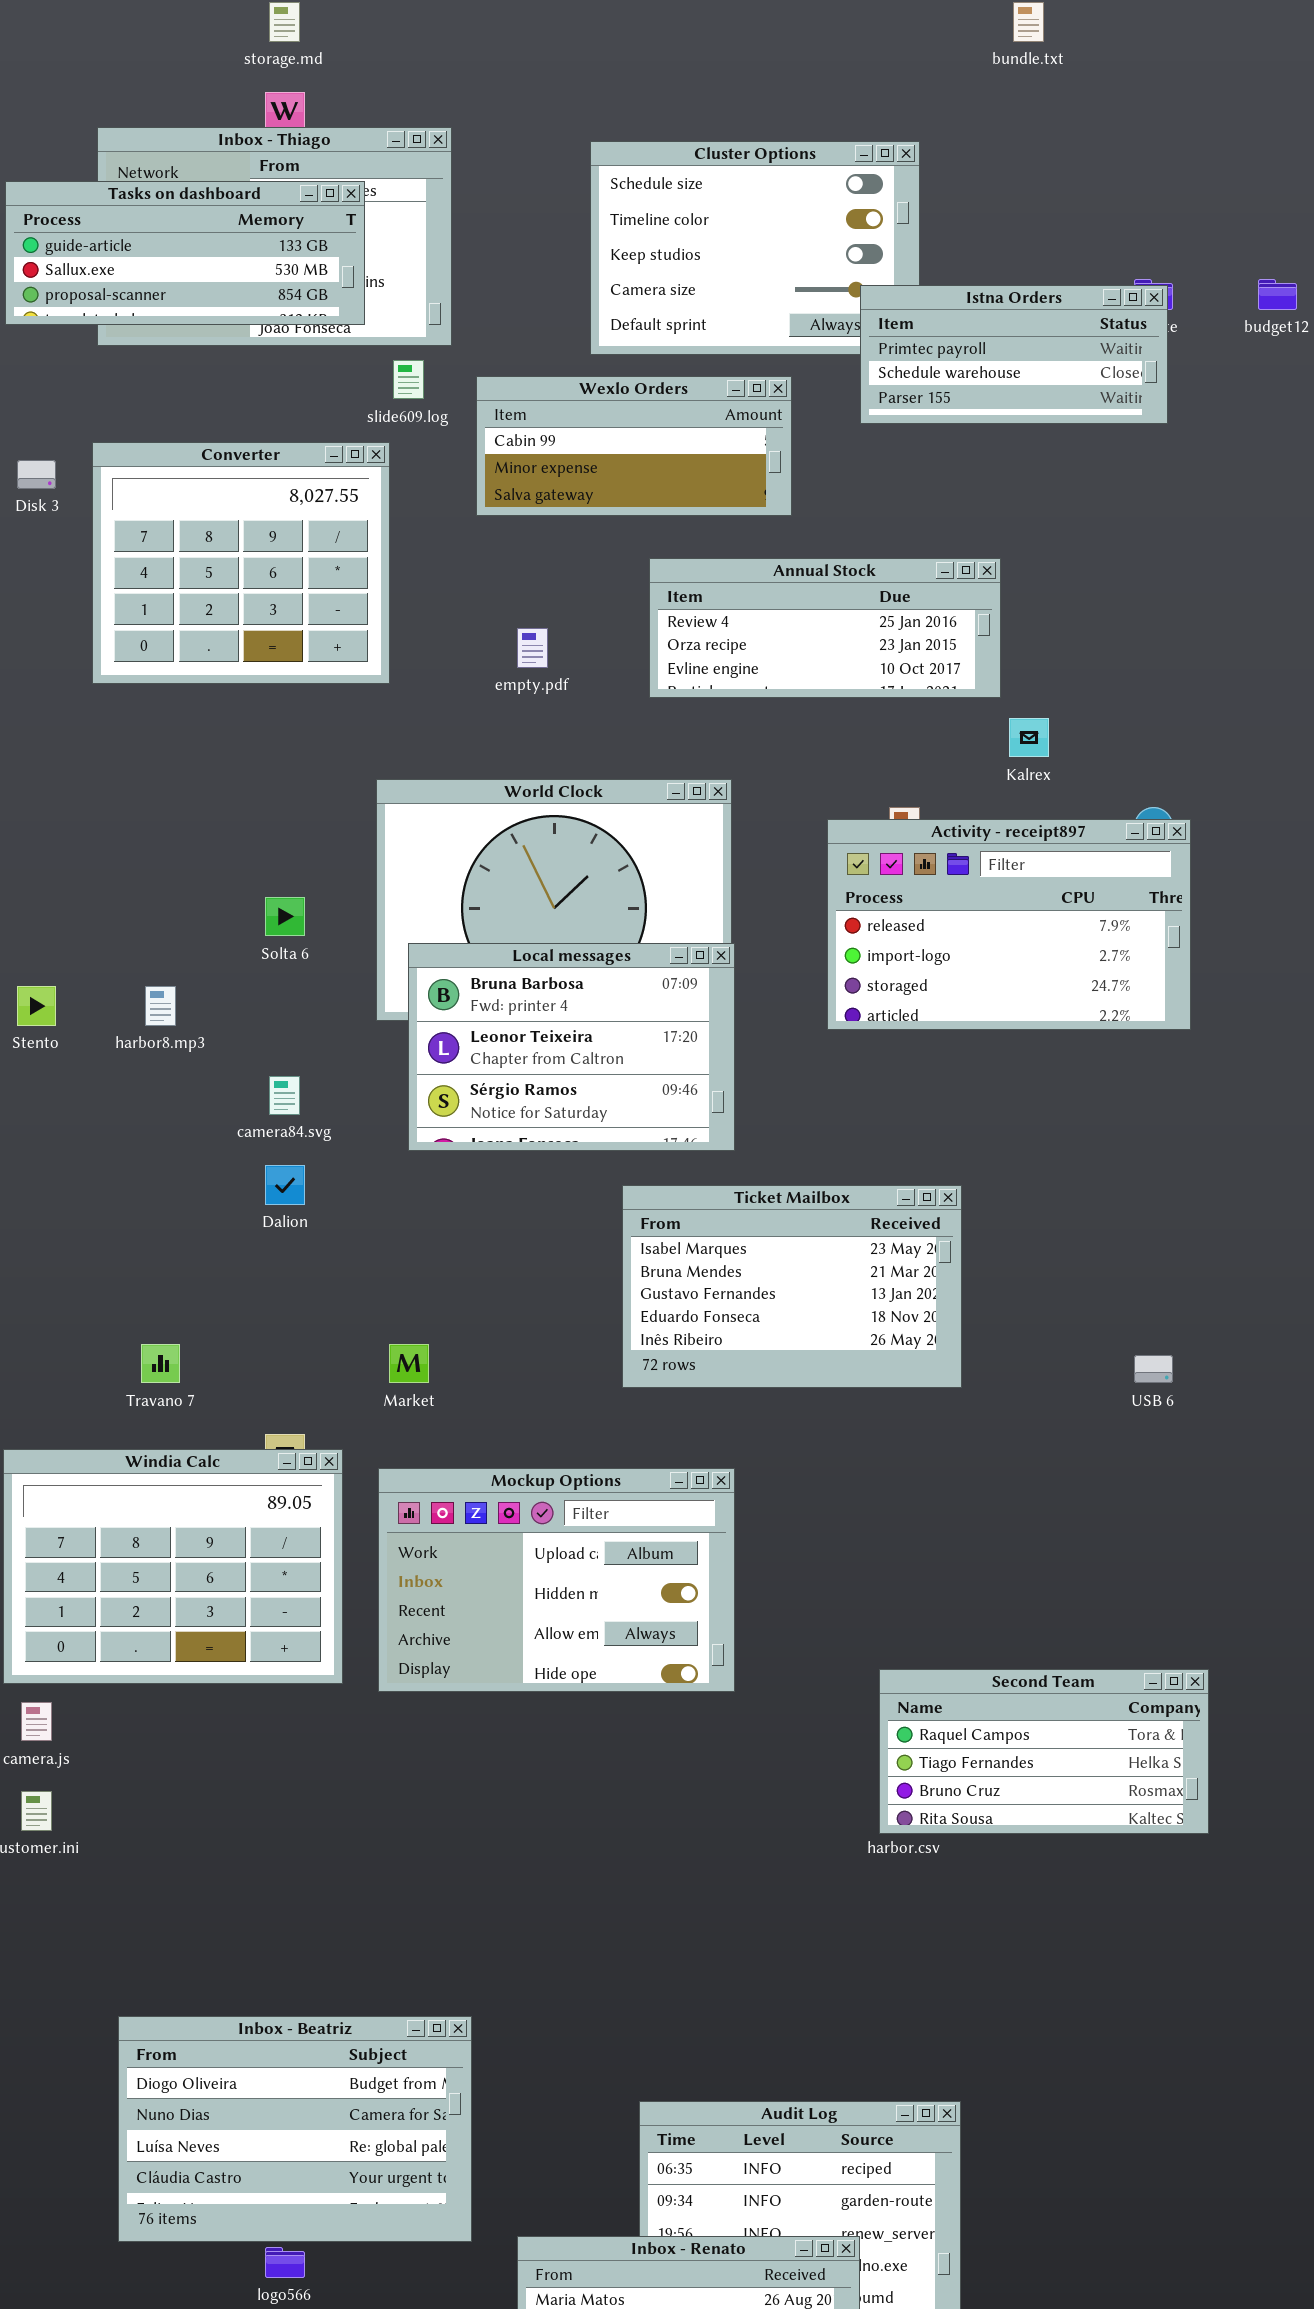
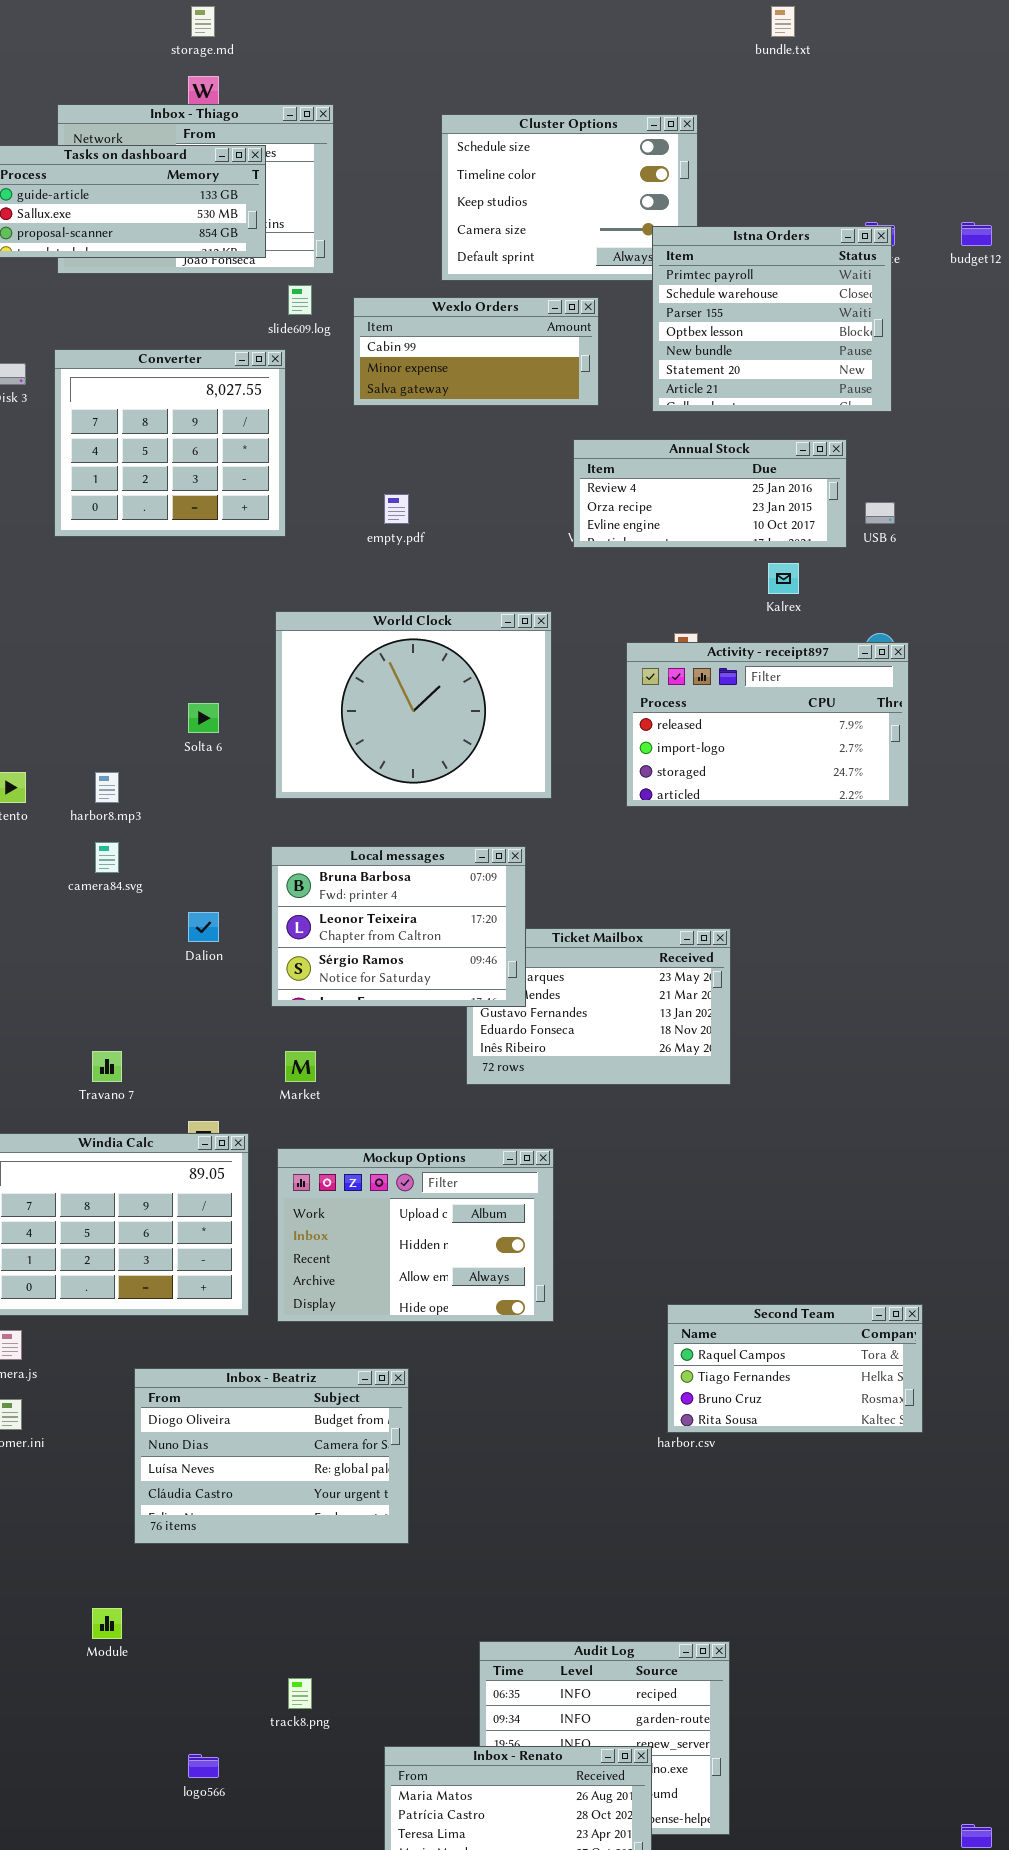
Istna Orders: [860,285,1168,424] -> [652,226,892,412], resized
Annual Stock: [649,558,1001,698] -> [573,439,847,548], moved
Local messages: [408,943,735,1151] -> [271,846,526,1007], moved
camera84.svg: [269,1076,300,1115] -> [95,842,119,873], moved
USB 6: [1134,1355,1173,1383] -> [865,502,895,524], moved
Inbox - Beatriz: [118,2016,472,2242] -> [134,1368,409,1544], moved

